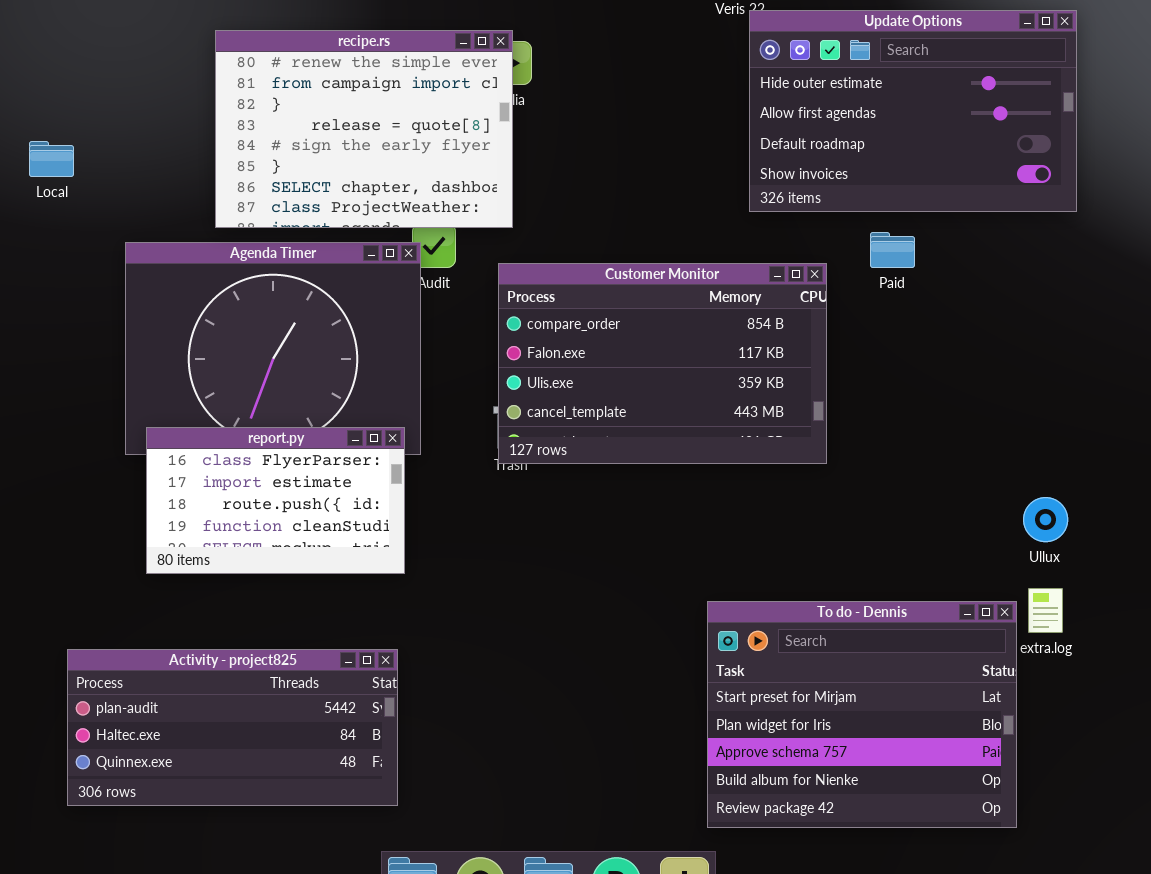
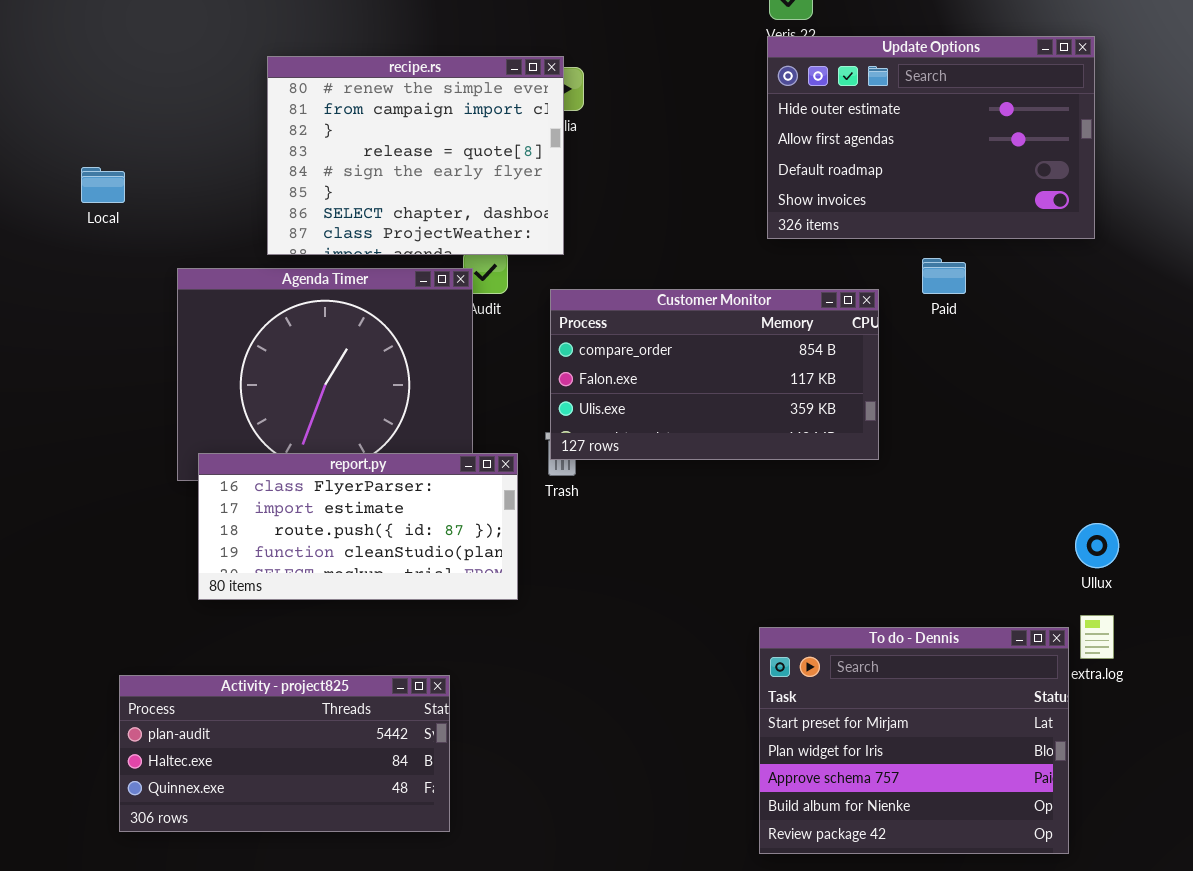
Update Options: [749,10,1077,212] -> [767,36,1095,239], moved
Customer Monitor: [498,263,827,464] -> [550,289,879,460], resized
report.py: [146,427,405,574] -> [198,453,518,600], resized

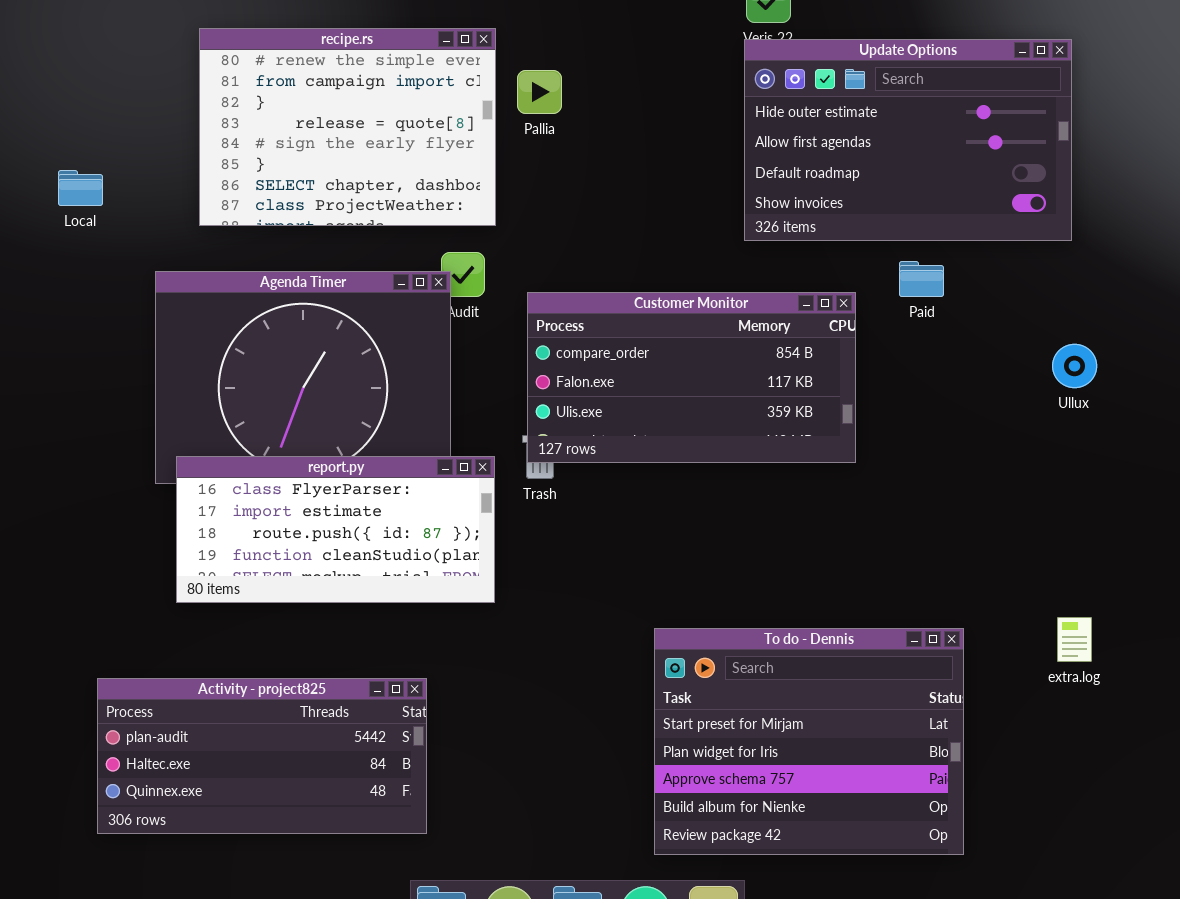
recipe.rs: [267,56,564,255] -> [199,28,496,226], moved
Ullux: [1075,523,1119,568] -> [1052,344,1097,388], moved
To do - Dennis: [759,627,1069,854] -> [654,628,964,855], moved

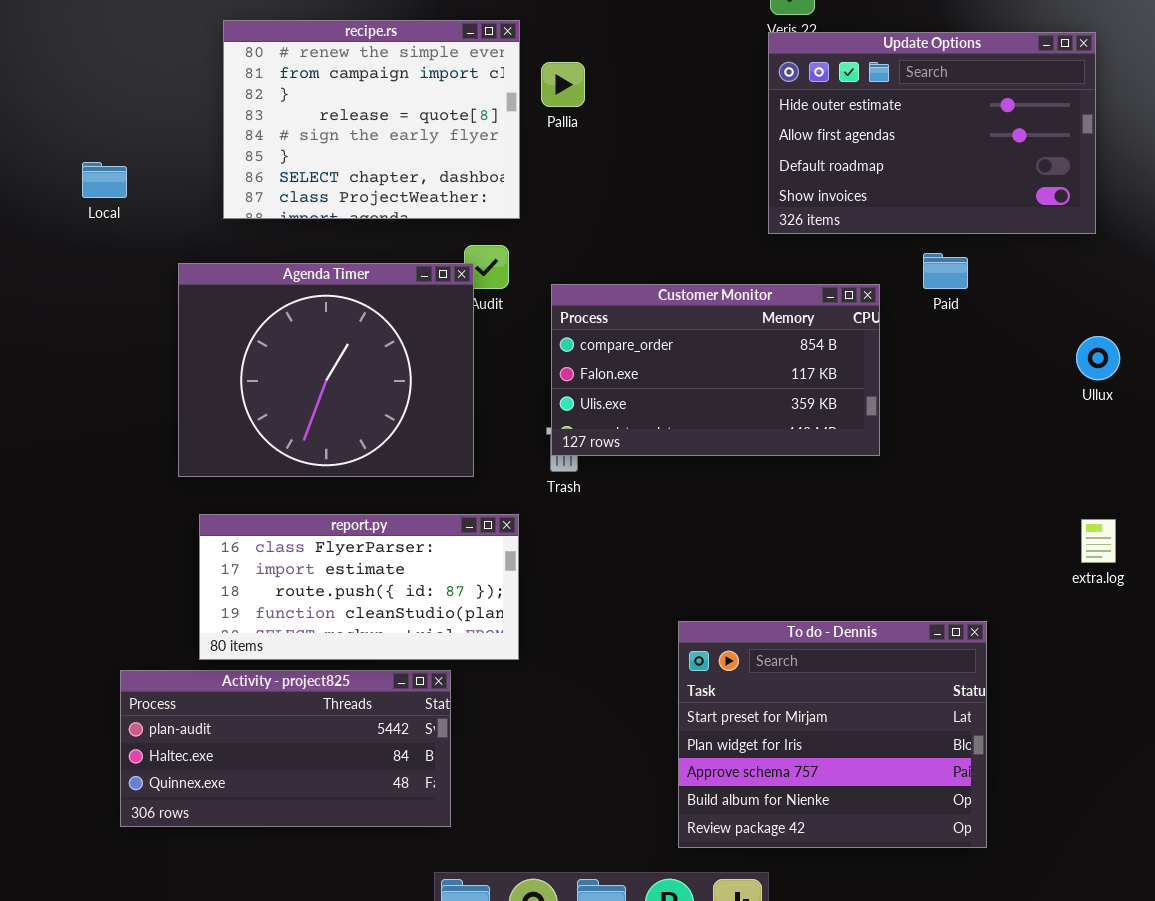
report.py: [176,456,495,603] -> [199,514,519,660], moved
extra.log: [1057,617,1092,662] -> [1081,519,1116,563], moved

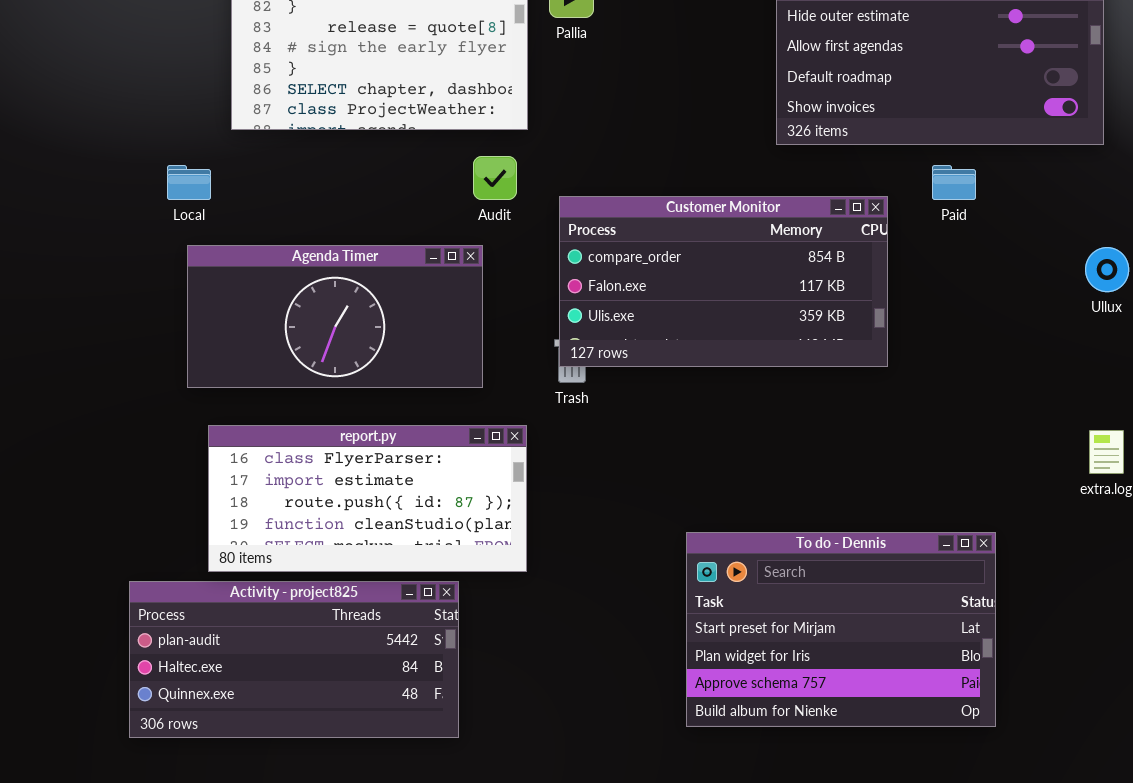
Local: [82,162,127,198] -> [167,165,211,200], moved
Agenda Timer: [178,263,474,477] -> [187,245,483,388], resized
To do - Dennis: [678,621,987,848] -> [686,532,996,727], resized

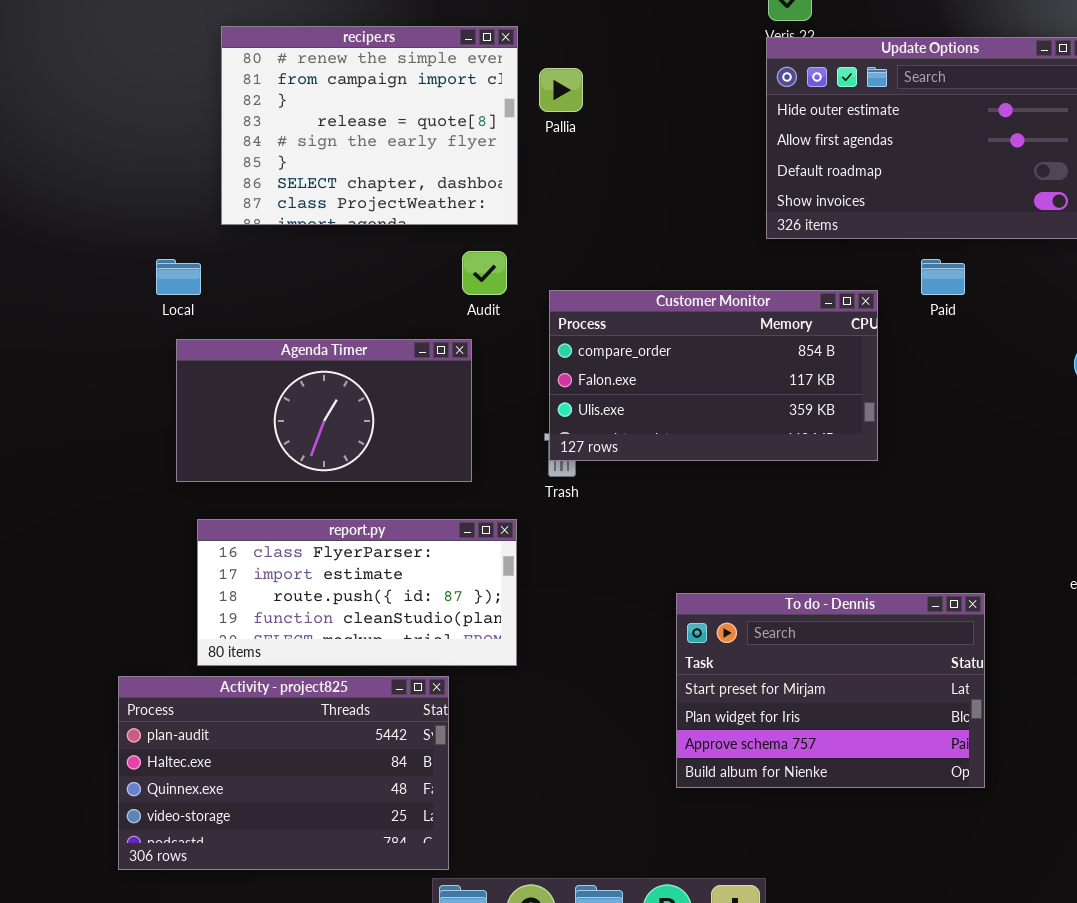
To do - Dennis: [686,532,996,727] -> [676,593,985,788], moved
Activity - project825: [129,581,459,738] -> [118,676,449,870], resized

